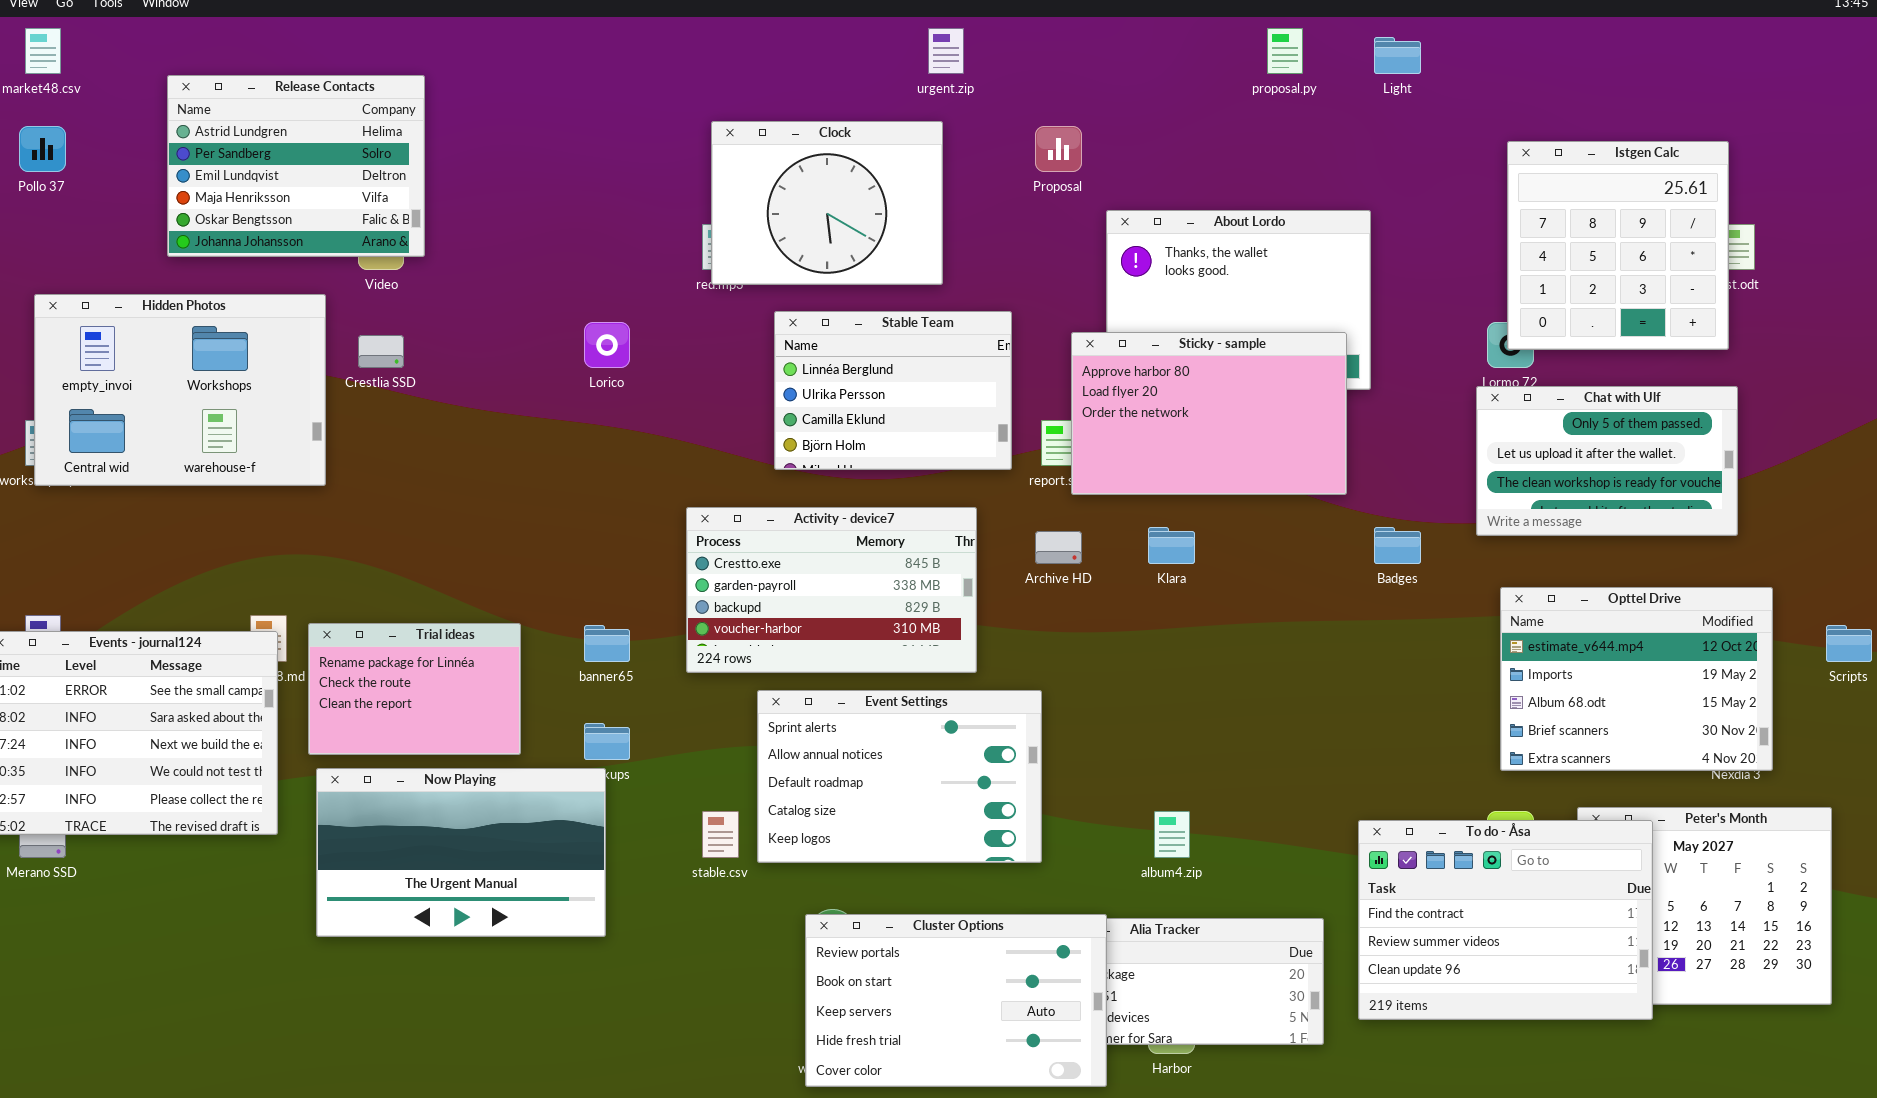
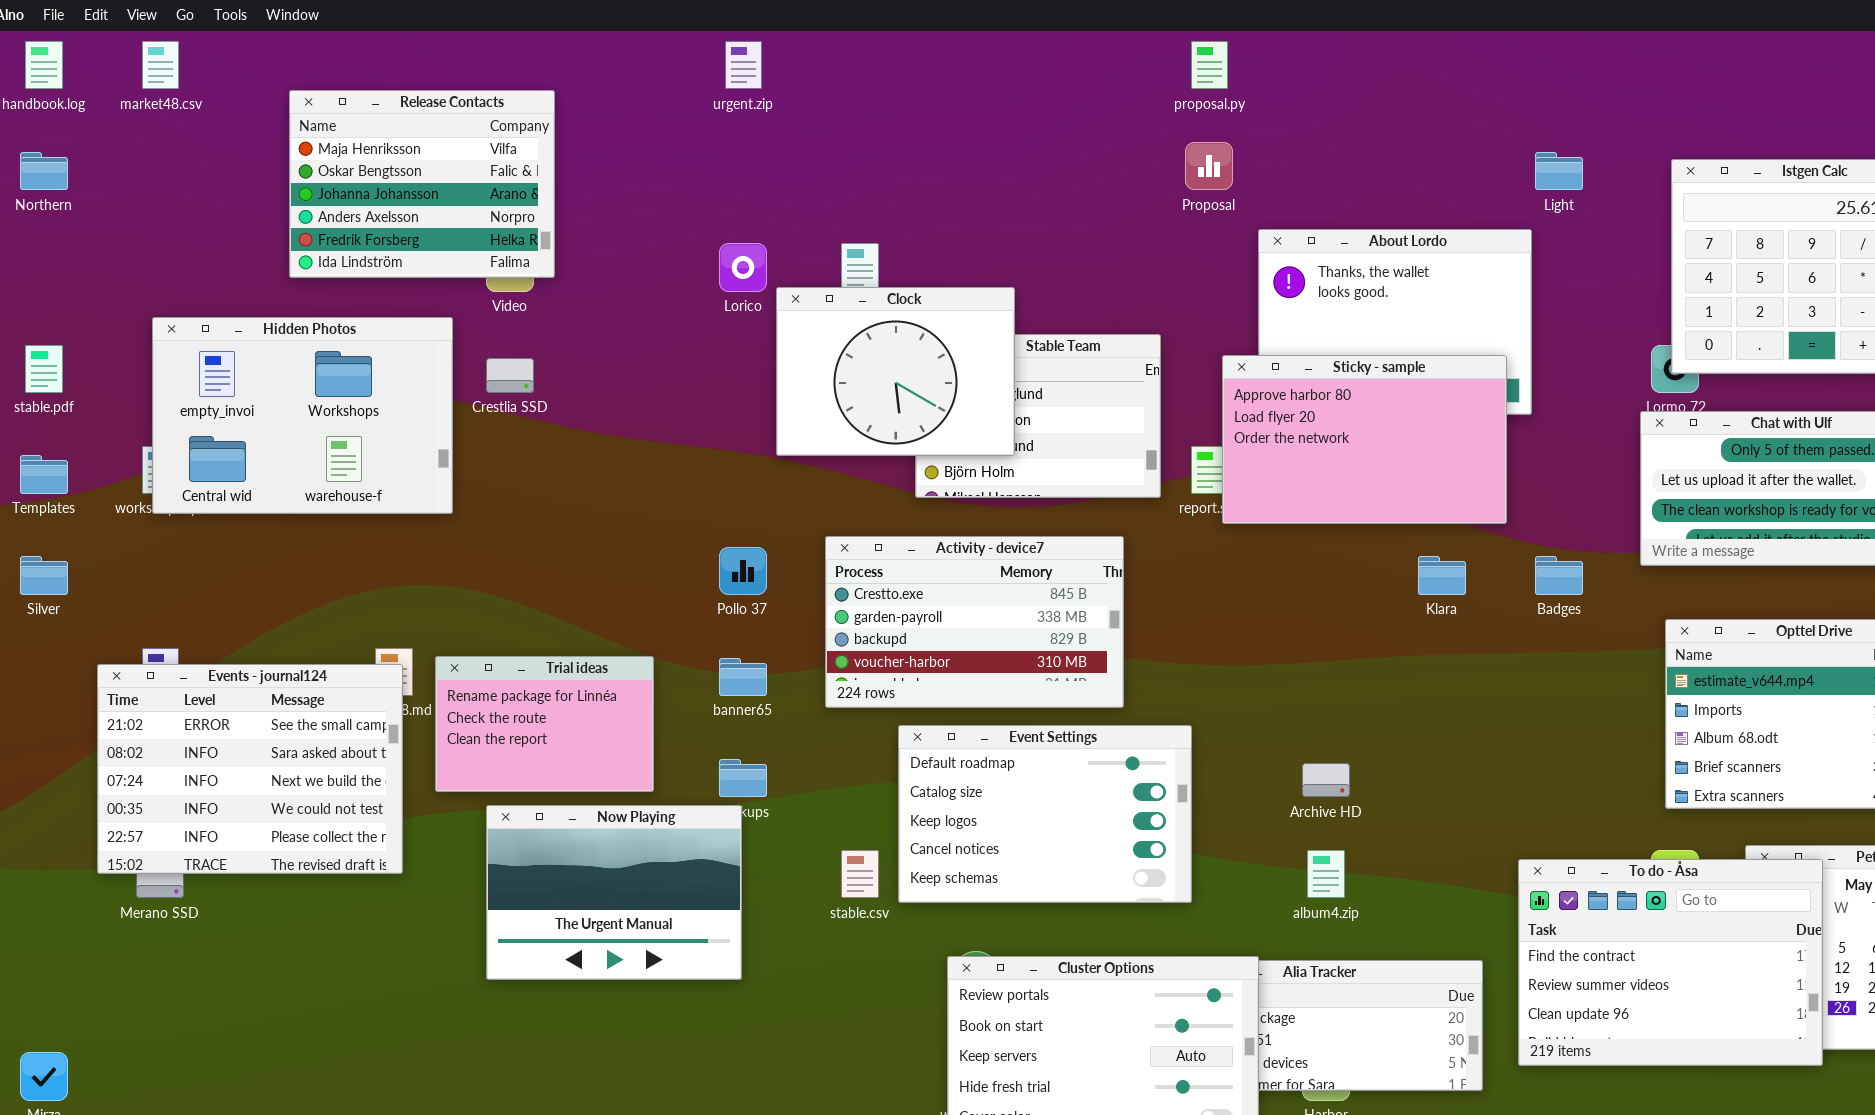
urgent.zip: [928,28,964,74] -> [725,41,762,89], moved
proposal.py: [1267,28,1303,74] -> [1191,41,1228,89], moved
Light: [1374,37,1421,74] -> [1535,152,1583,190], moved
Release Contacts: [167,75,425,257] -> [289,90,555,278], scrolled down 3 rows
Clock: [711,121,943,285] -> [776,287,1015,456], moved
Pollo 37: [19,126,66,172] -> [719,547,767,595], moved
Lorico: [584,322,630,368] -> [719,243,767,292], moved
Klara: [1148,527,1195,564] -> [1418,556,1466,595], moved
Archive HD: [1035,531,1082,564] -> [1302,763,1350,797], moved
Event Settings: [757,690,1042,863] -> [898,725,1192,903], scrolled down 2 rows
Now Playing: [316,768,606,937] -> [486,805,742,980], resized

